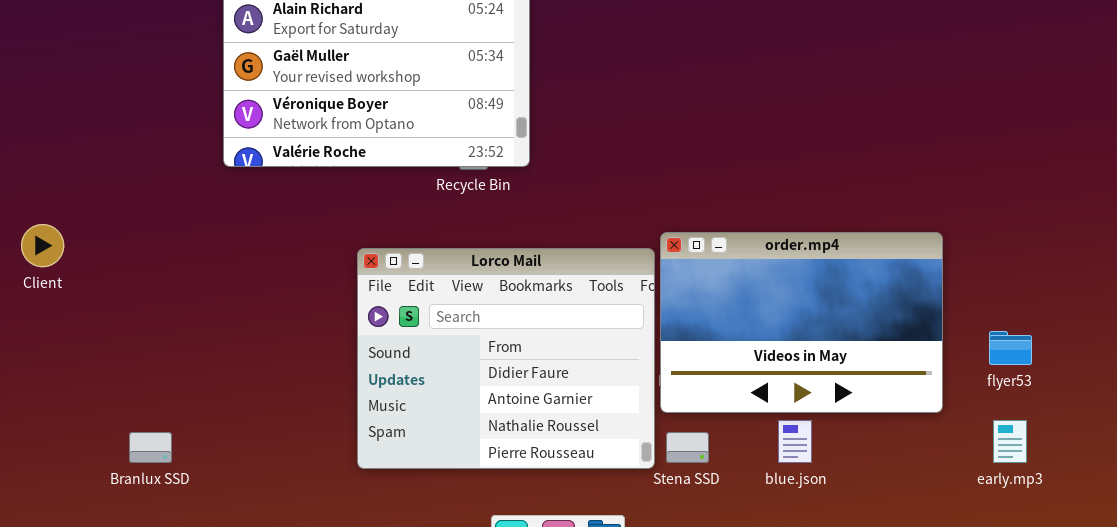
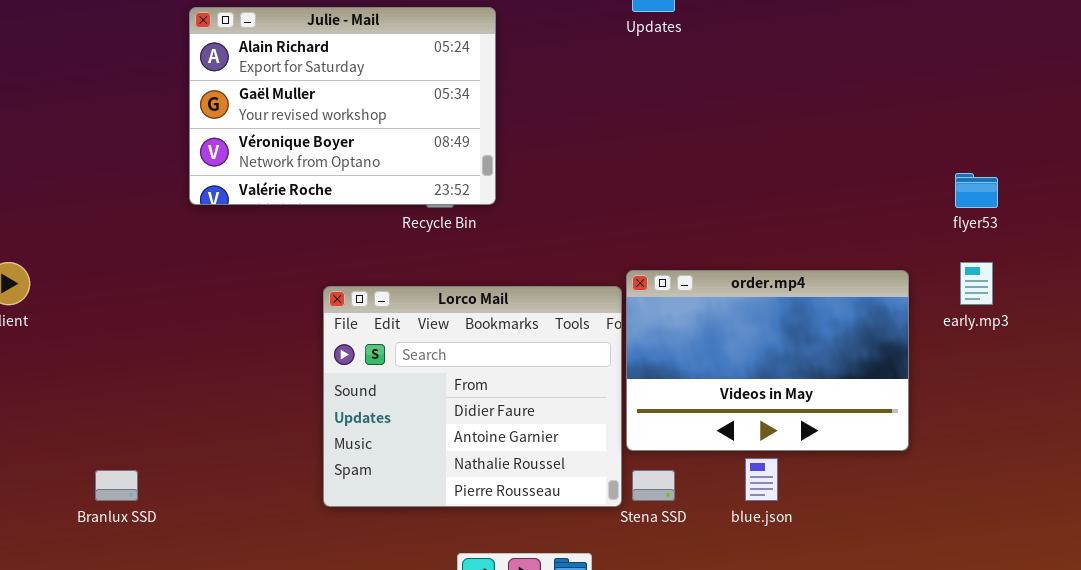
flyer53: [989,331,1032,365] -> [955,173,998,208], moved
early.mp3: [993,420,1027,463] -> [960,262,993,305], moved

